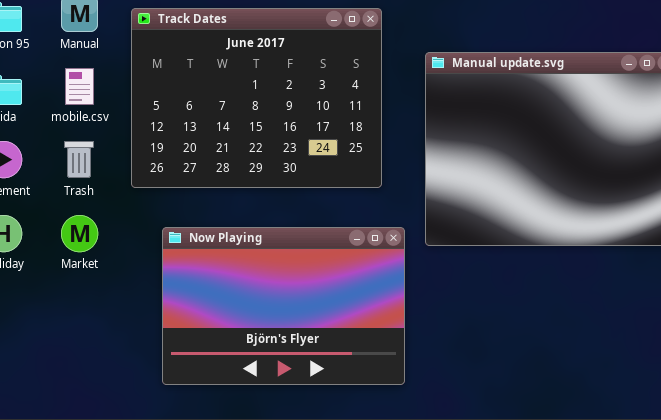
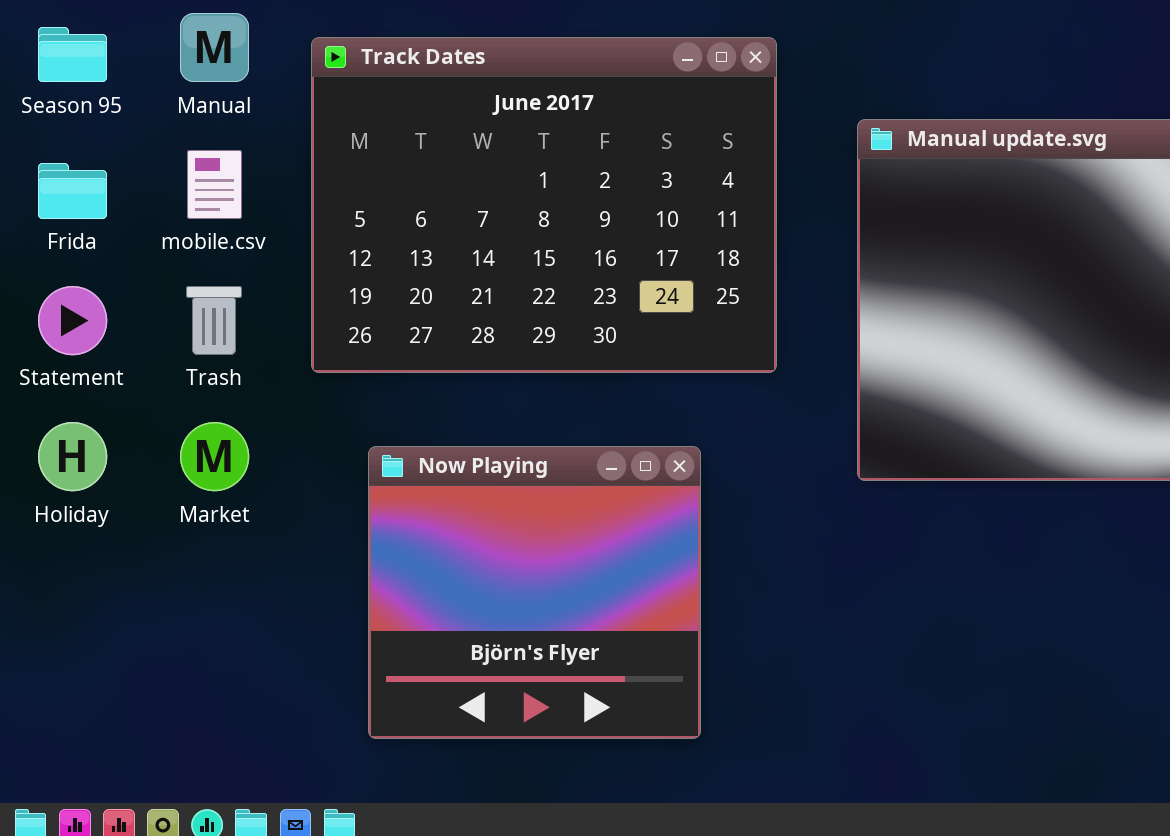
Now Playing: [162,227,405,385] -> [368,446,701,739], resized

